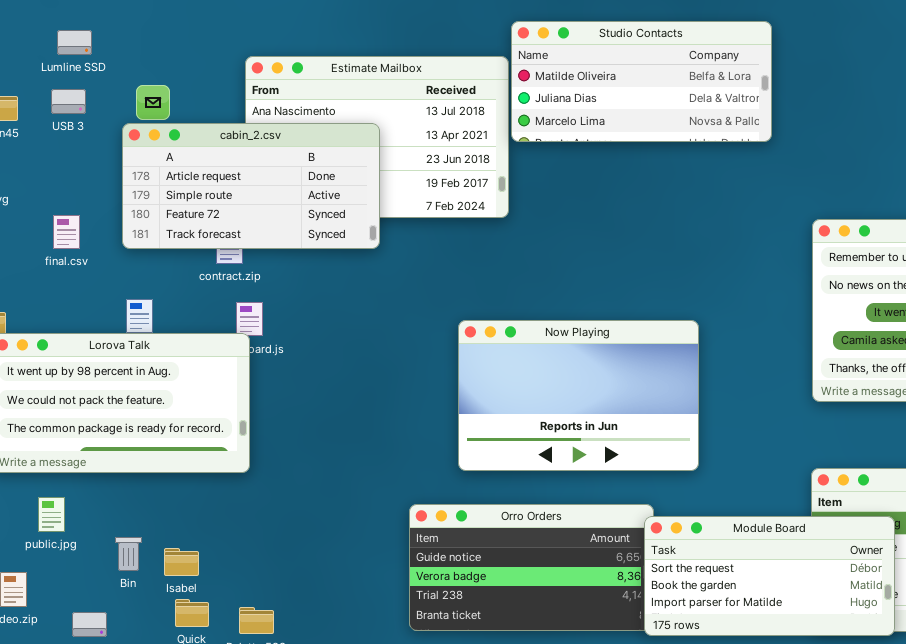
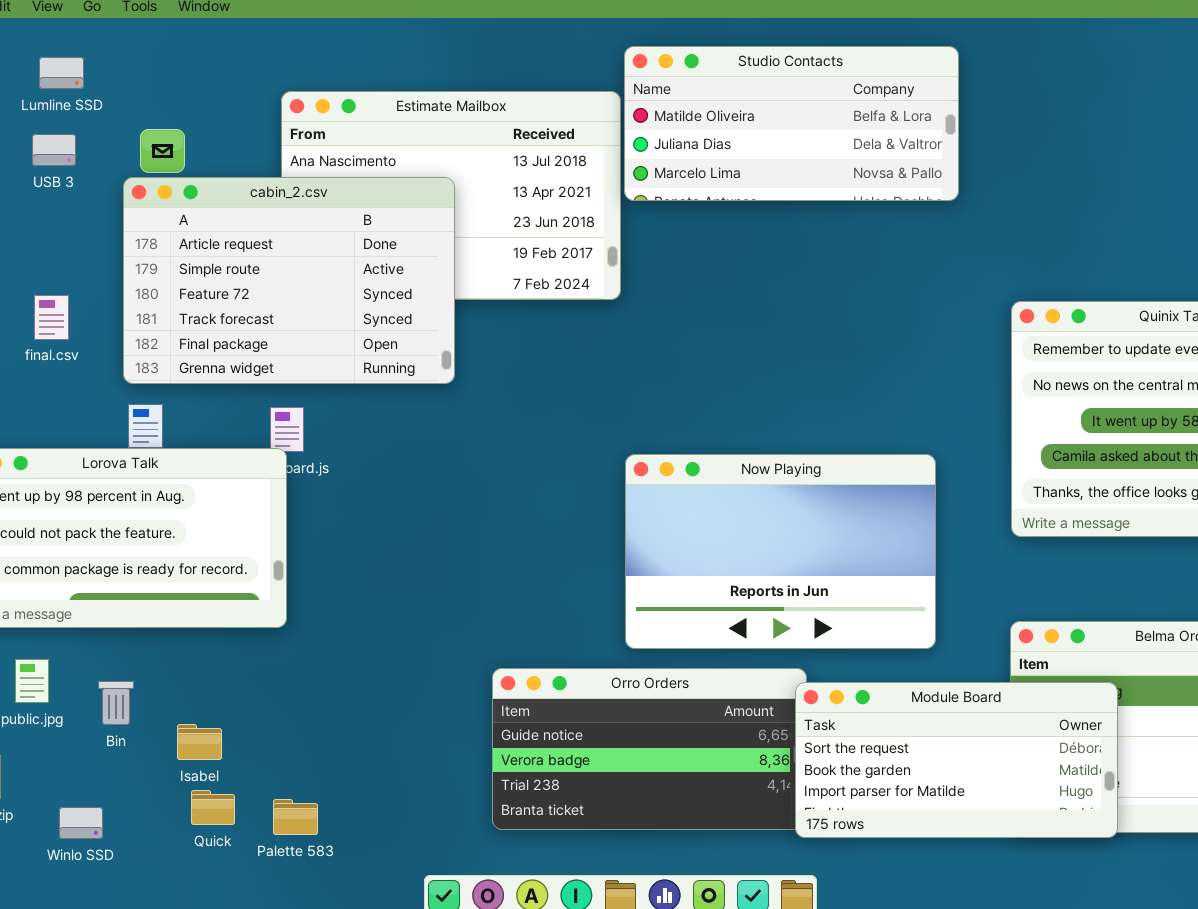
cabin_2.csv: [122,123,380,249] -> [123,177,455,384], resized
Now Playing: [458,320,699,471] -> [625,454,936,649], moved
Bin: [115,537,142,571] -> [98,681,134,725], moved

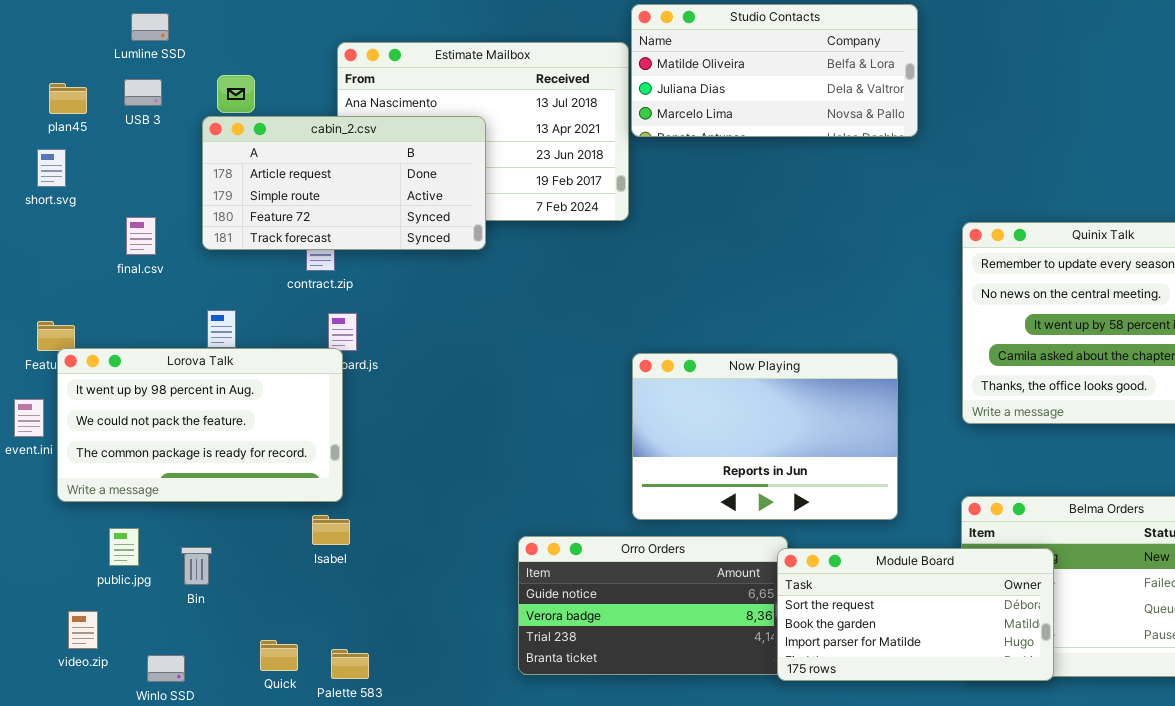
cabin_2.csv: [123,177,455,384] -> [202,116,486,250], resized
Isabel: [177,724,222,760] -> [312,515,350,545], moved

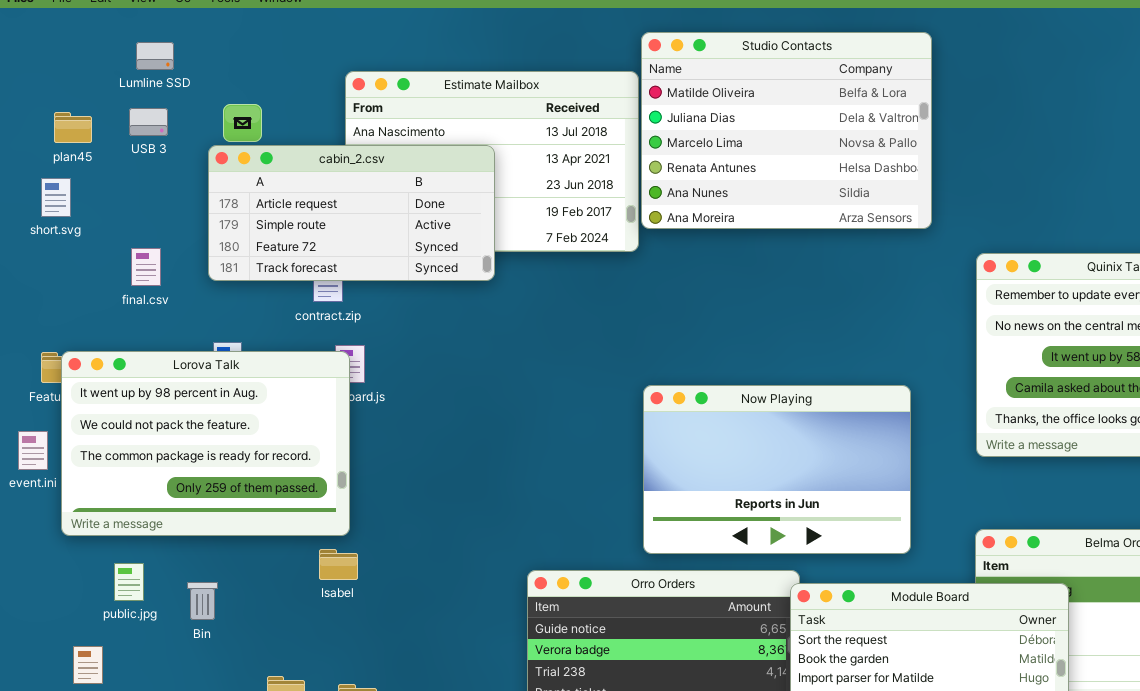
Studio Contacts: [631,4,918,137] -> [641,32,932,229], resized
Lorova Talk: [57,348,343,502] -> [61,351,350,536], resized

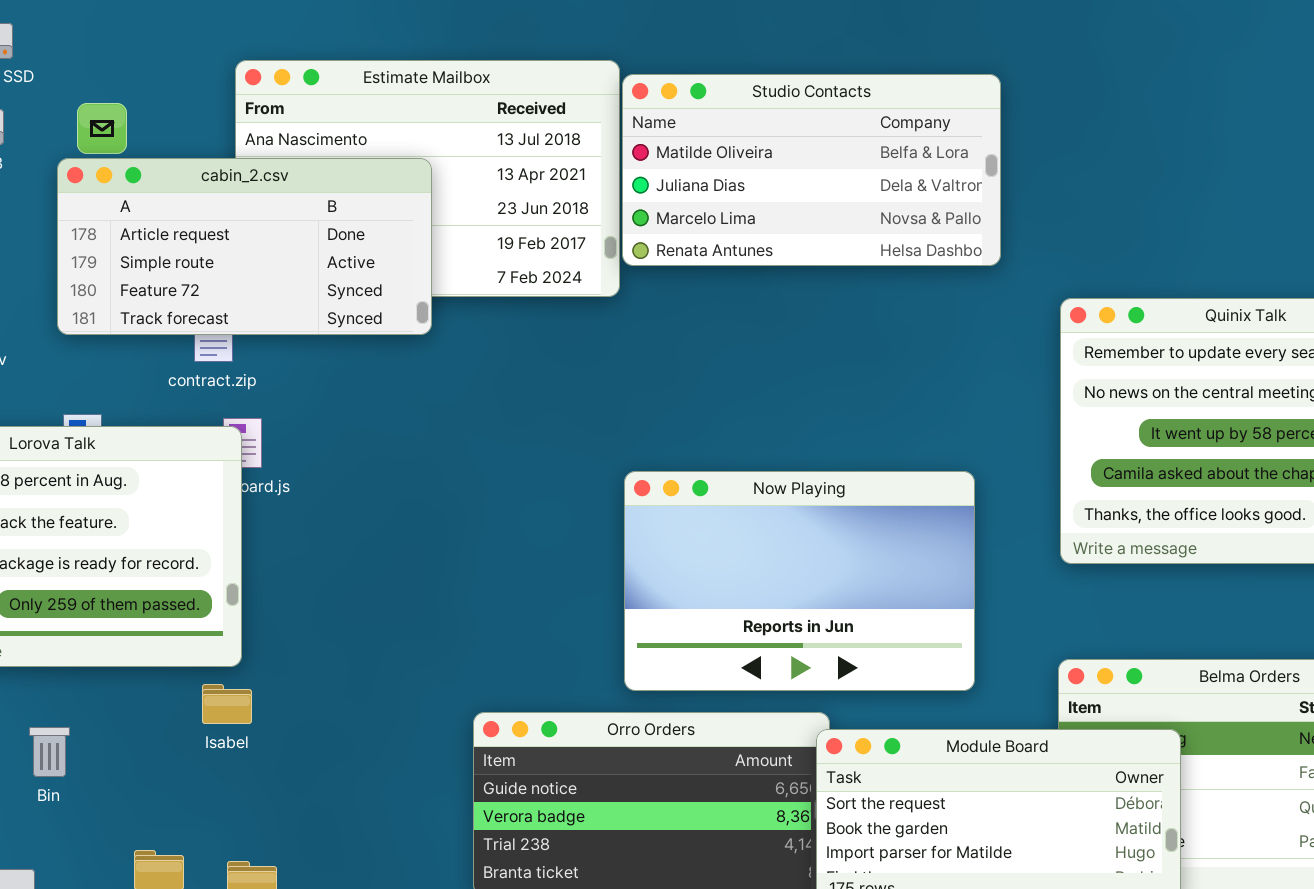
Studio Contacts: [641,32,932,229] -> [622,74,1001,266], resized

